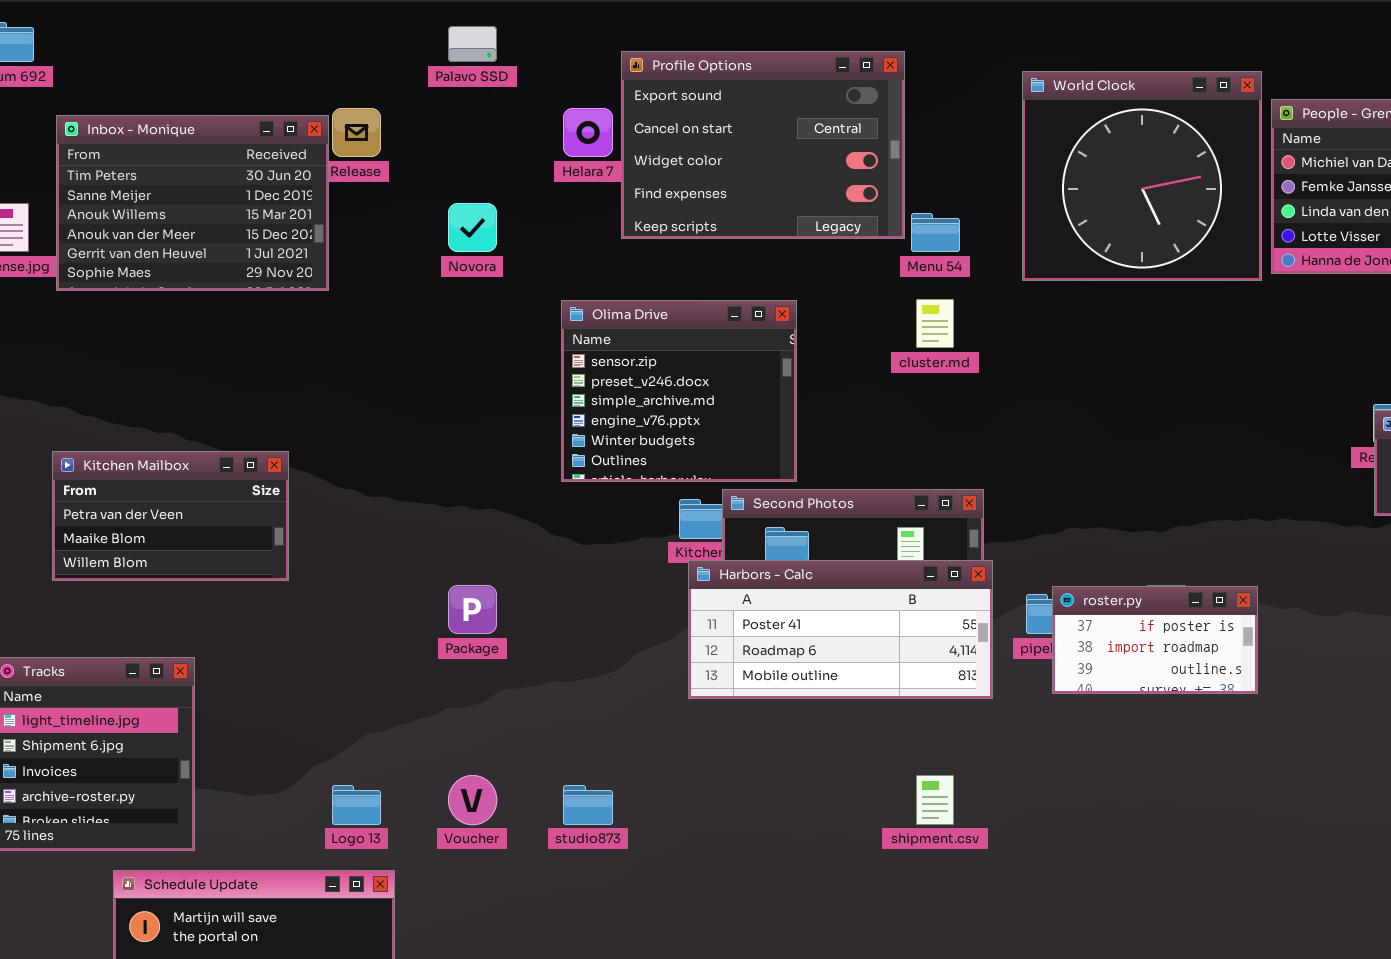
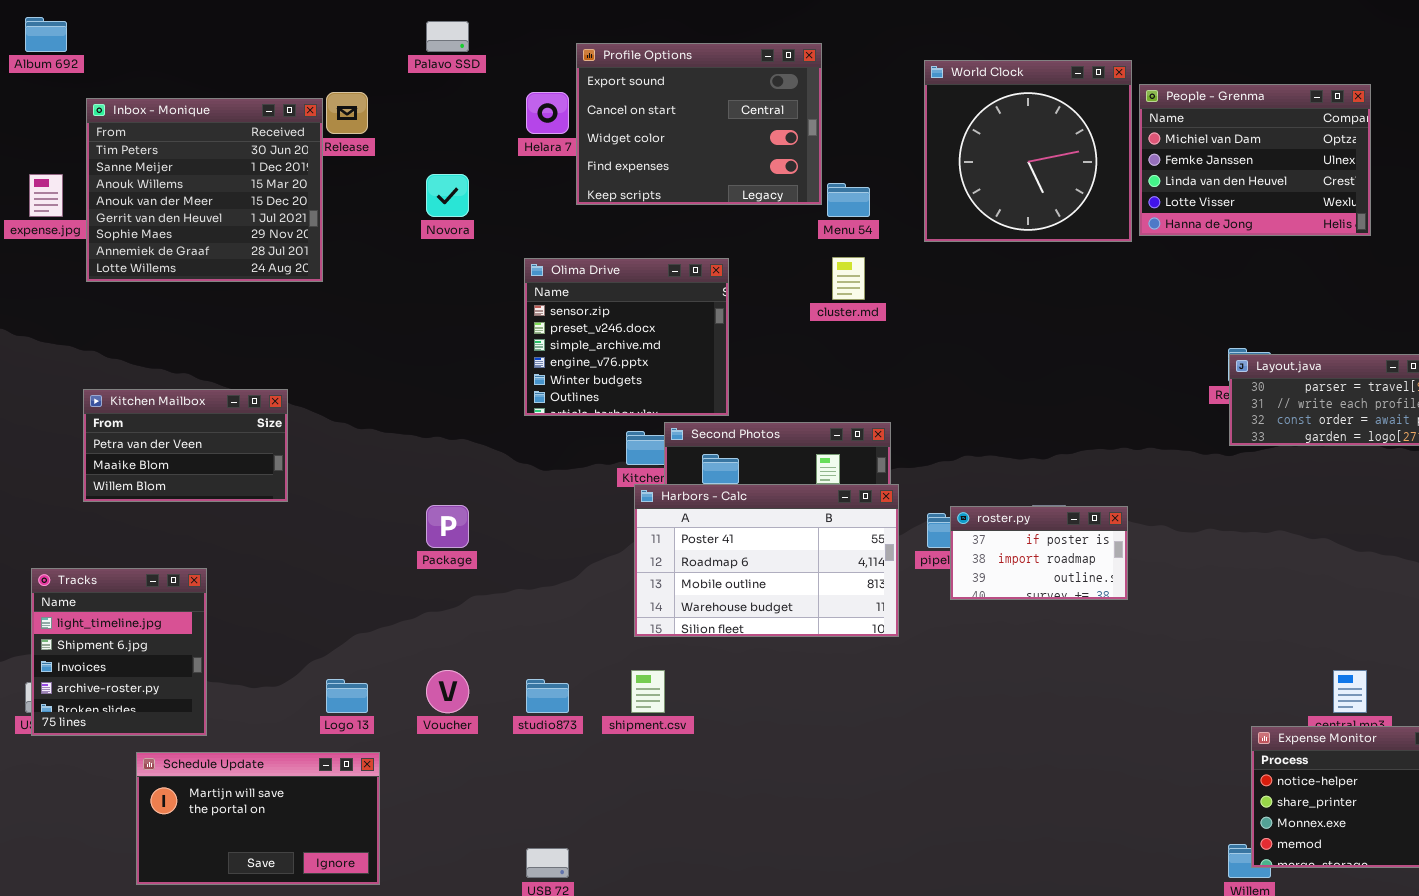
Inbox - Monique: [56,115,329,291] -> [86,98,323,282], resized
Harbors - Calc: [688,560,993,699] -> [634,484,899,637], resized
shipment.csv: [916,775,954,825] -> [631,670,665,713], moved

